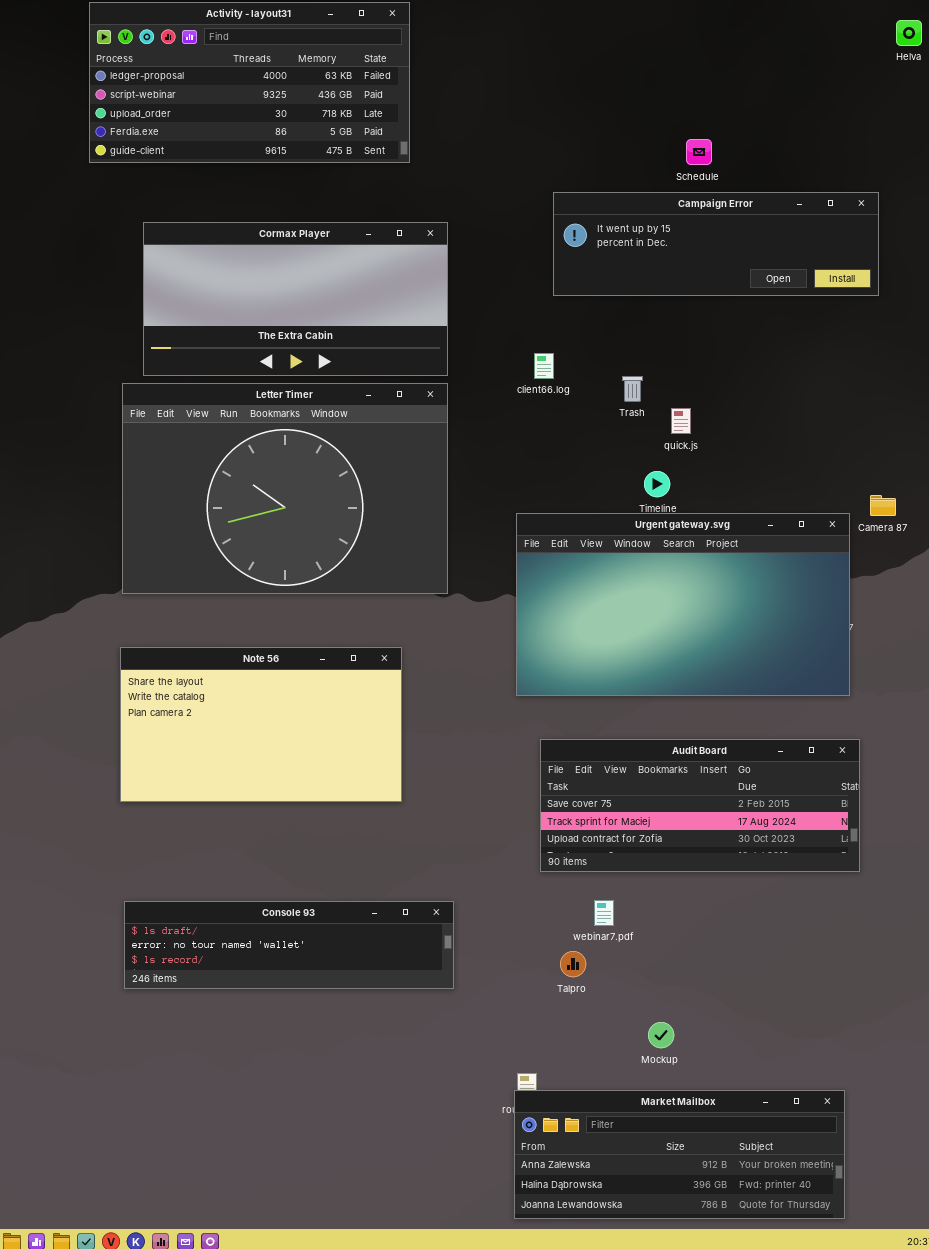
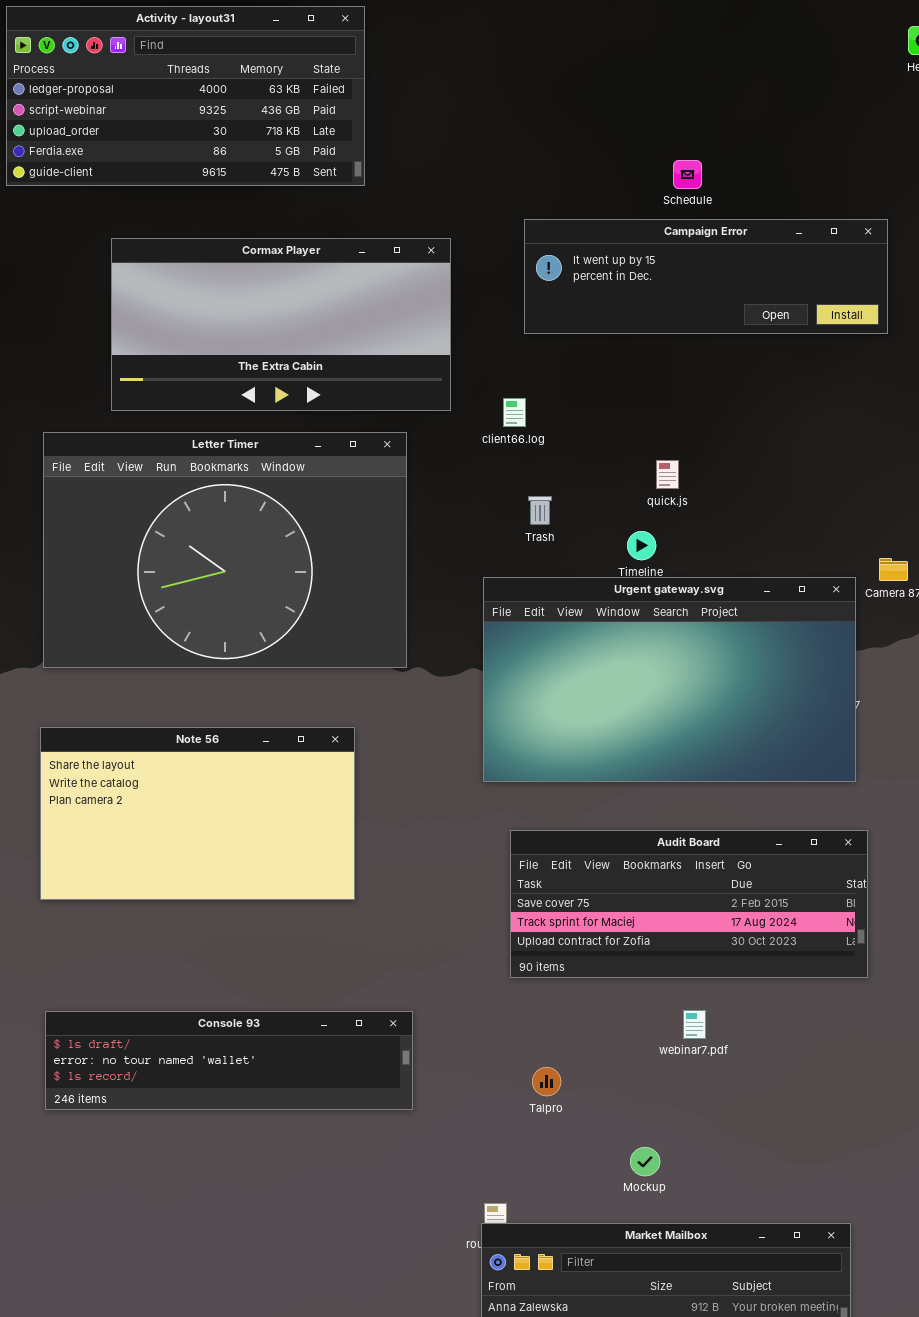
Cormax Player: [143,222,448,376] -> [111,238,451,411], moved
Trash: [622,376,643,402] -> [528,496,552,525], moved
webinar7.pdf: [594,900,614,926] -> [683,1010,706,1039], moved

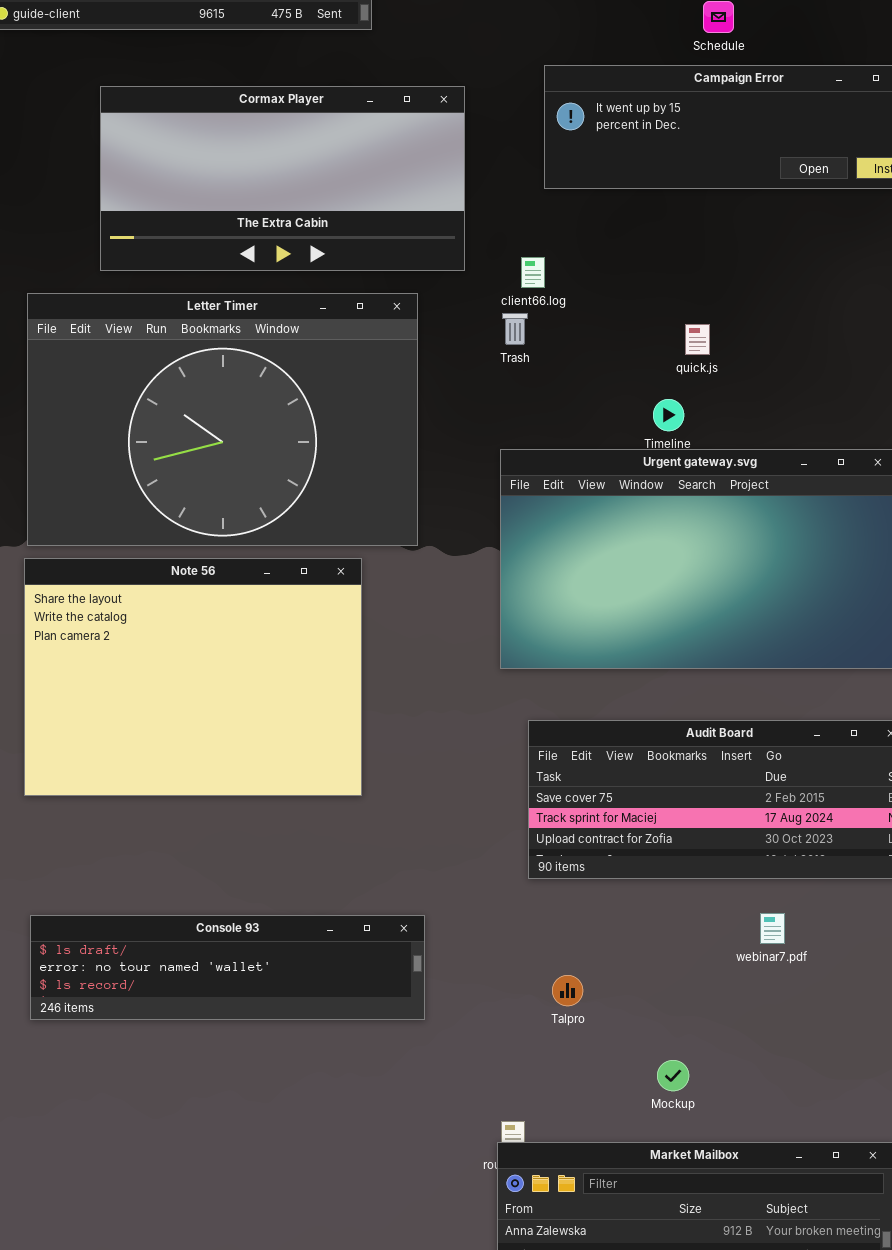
Trash: [528,496,552,525] -> [502,313,528,345], moved
Note 56: [40,727,355,900] -> [24,558,362,796], resized
webinar7.pdf: [683,1010,706,1039] -> [760,913,785,944], moved

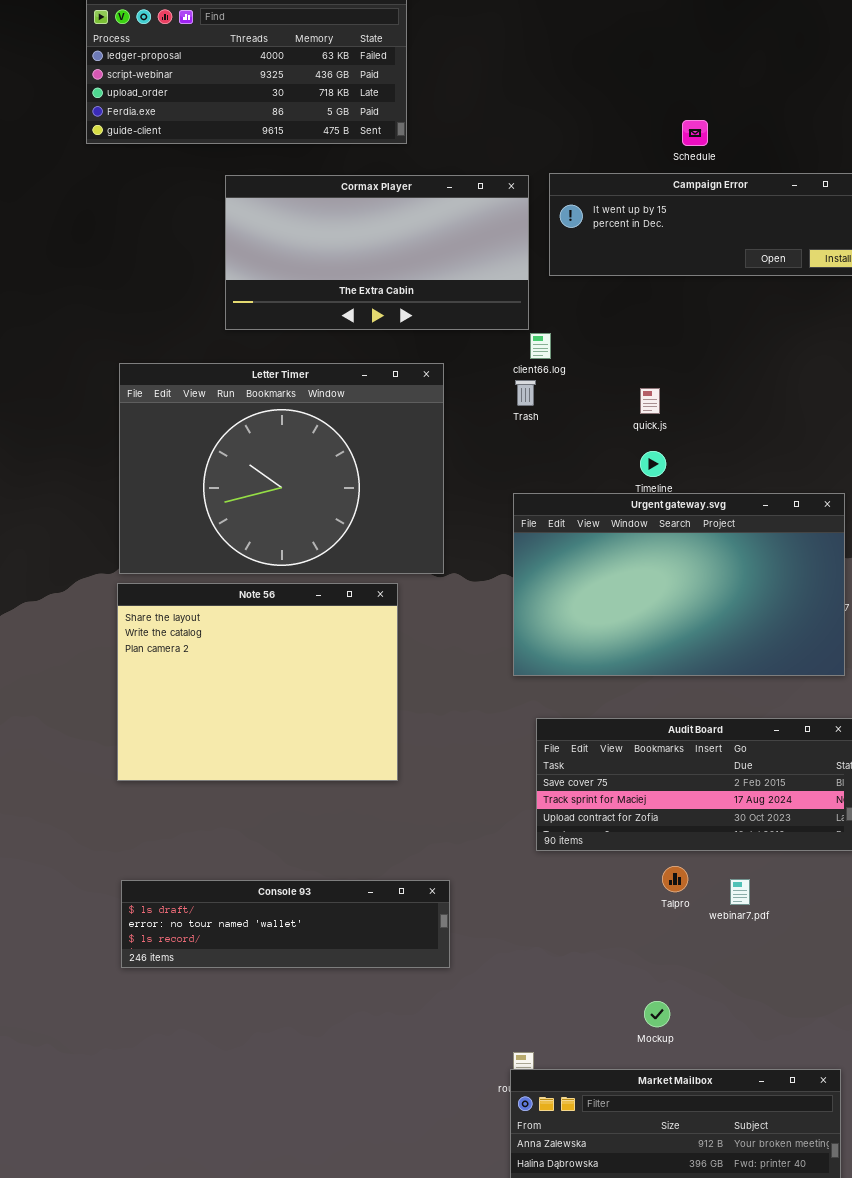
Cormax Player: [100,86,465,271] -> [225,175,529,330], moved
quick.js: [685,324,710,355] -> [640,388,660,414], moved
Talpro: [552,975,583,1006] -> [662,866,688,892], moved

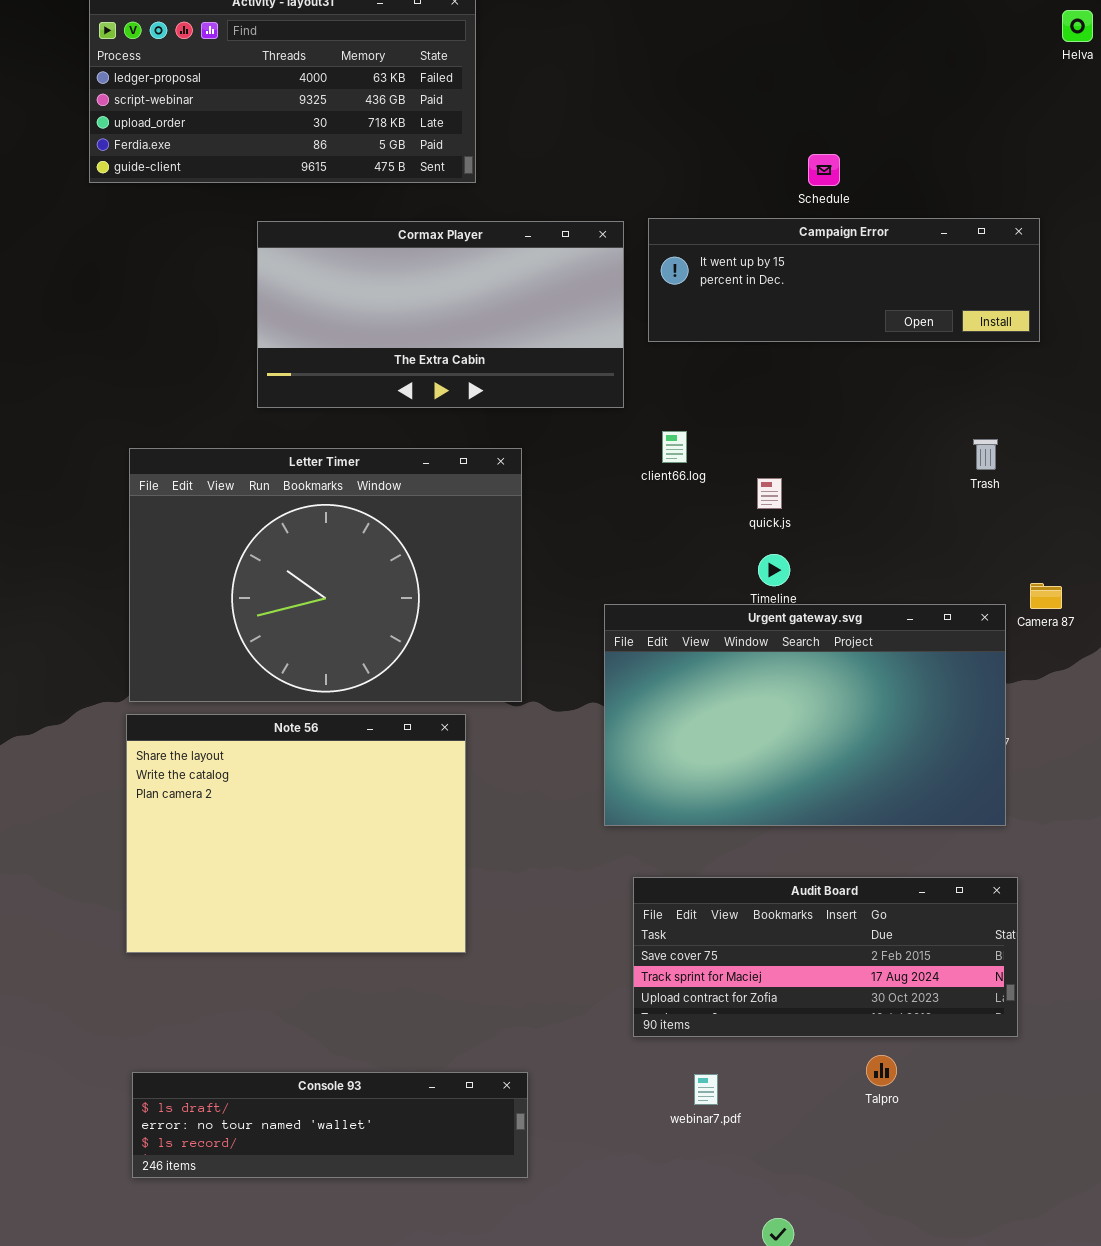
client66.log: [530,333,551,359] -> [662,431,687,463], moved
Trash: [515,380,536,406] -> [973,439,998,470], moved
Talpro: [662,866,688,892] -> [866,1055,897,1086], moved
webinar7.pdf: [730,879,750,905] -> [694,1074,718,1105], moved

